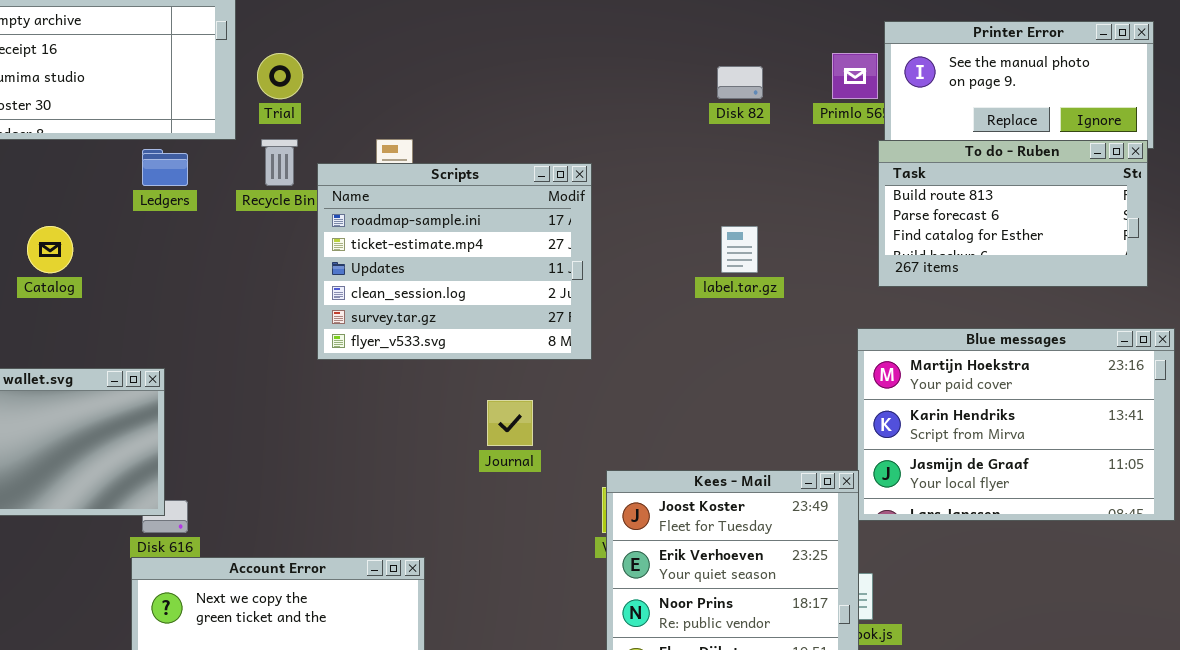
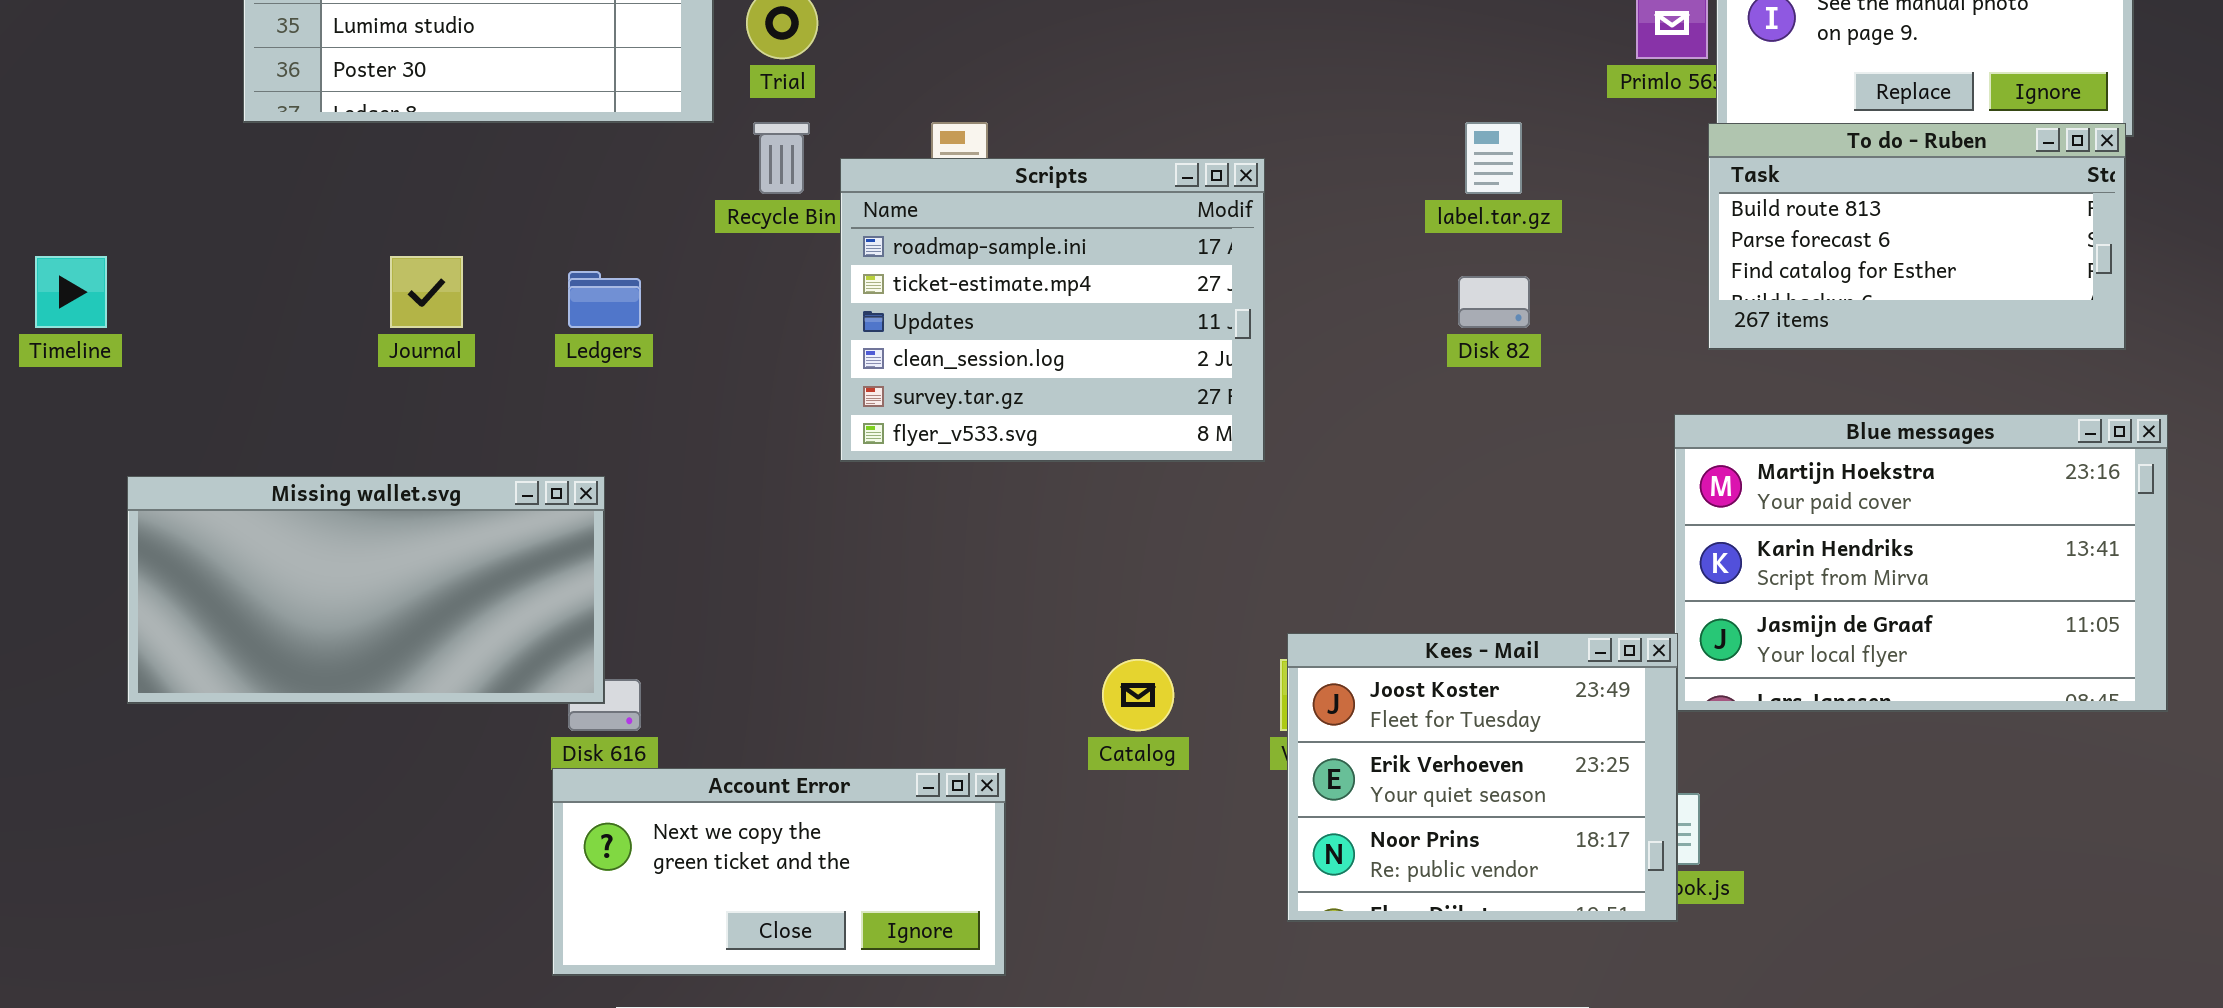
Disk 82: [717,66,763,99] -> [1458,276,1530,328], moved
Ledgers: [142,149,188,186] -> [568,271,641,328], moved
Catalog: [27,226,73,273] -> [1102,659,1174,731], moved
label.tar.gz: [721,226,758,273] -> [1465,122,1522,194], moved
Journal: [487,400,533,446] -> [390,256,463,328], moved

